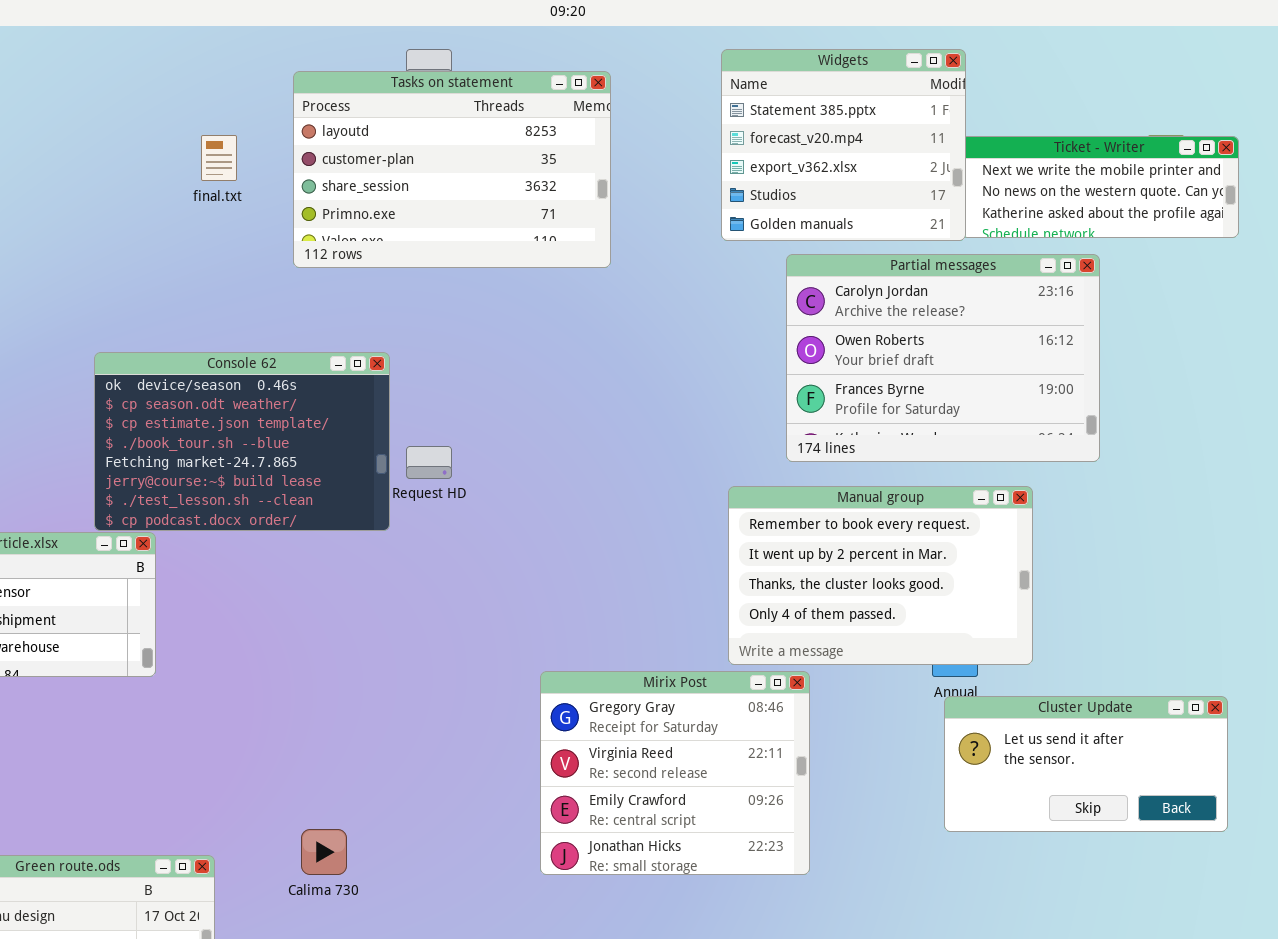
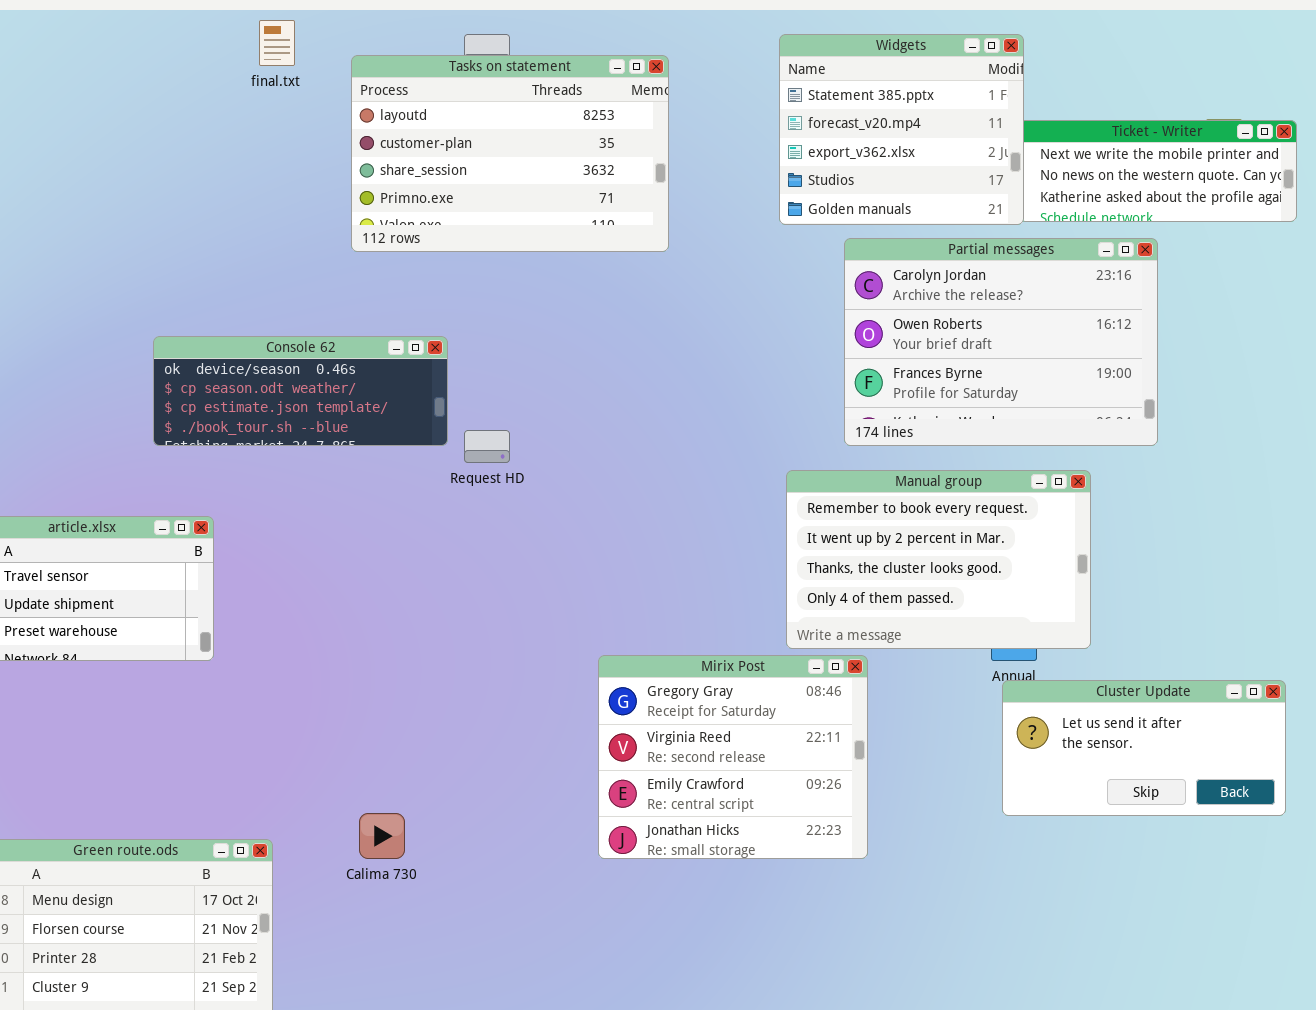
final.txt: [201,135,237,181] -> [259,20,295,66], moved
Console 62: [94,352,390,531] -> [153,336,448,446], resized

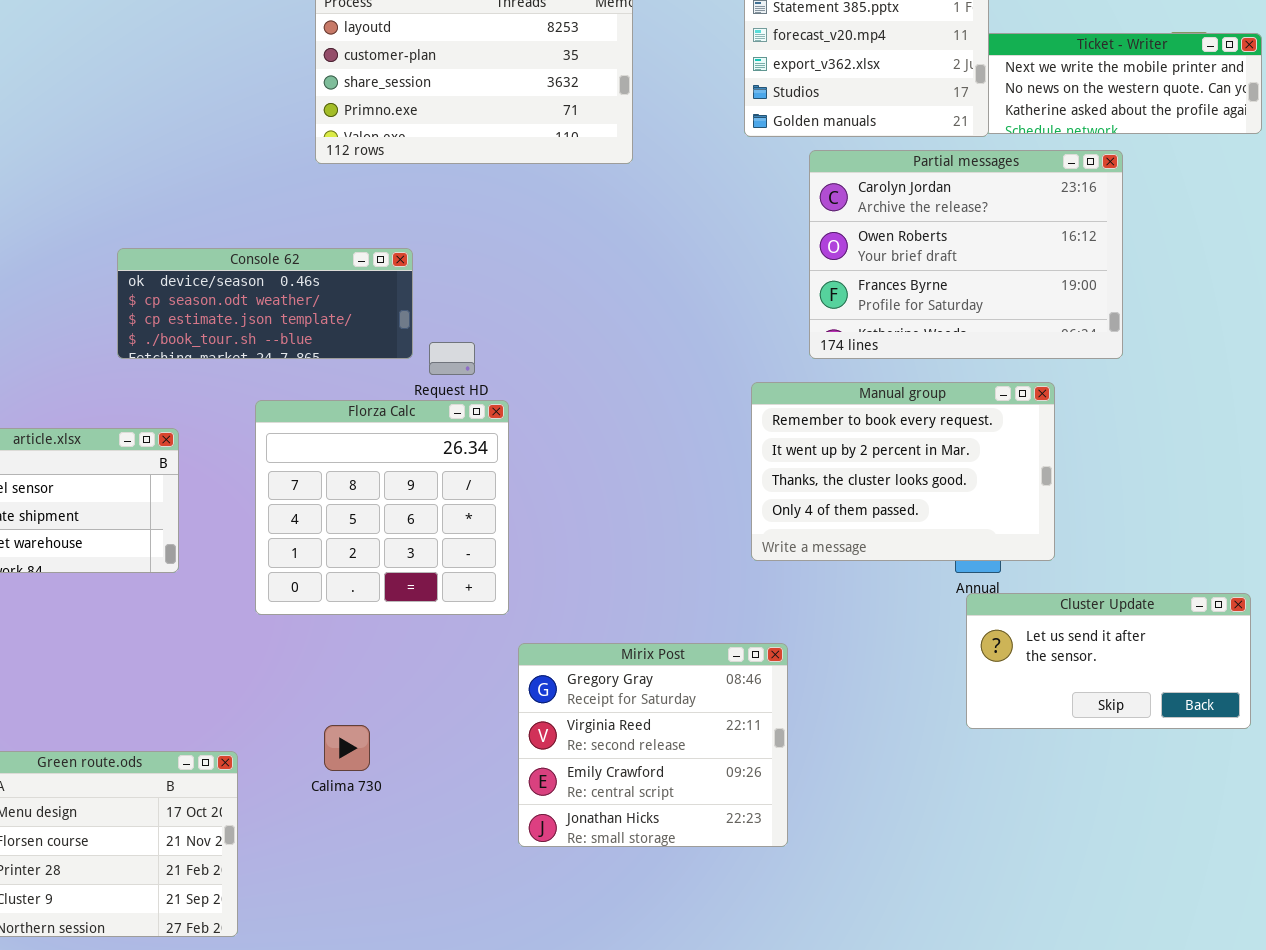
Florza Calc: none -> [255,400,509,615], opened
Mirix Post: [598,655,868,859] -> [518,643,788,847], moved

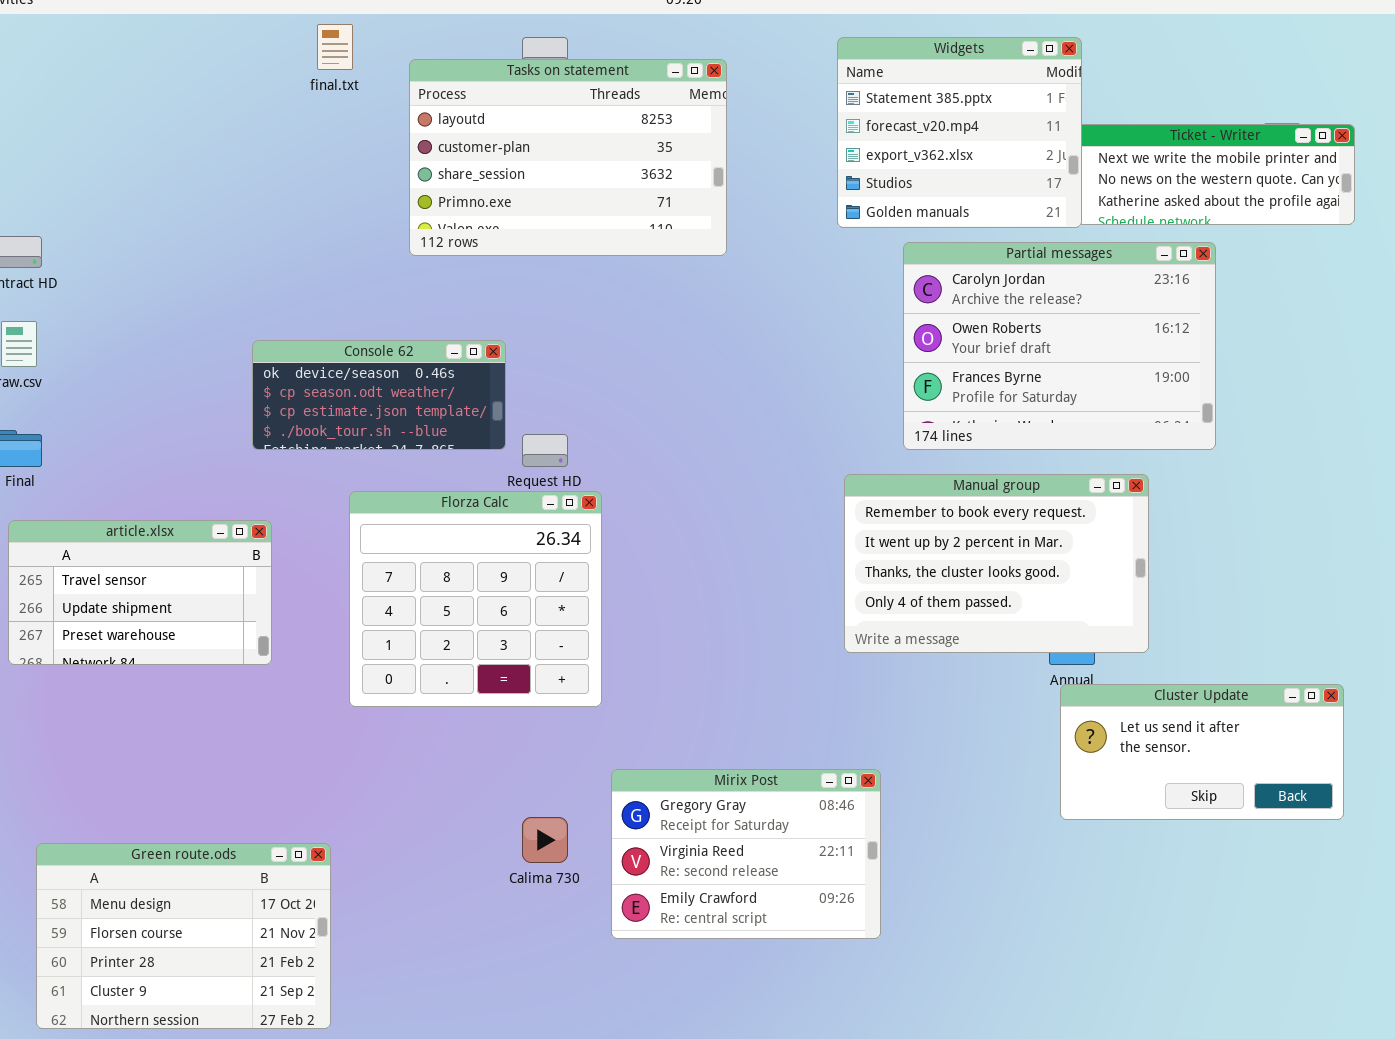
Console 62: [117,248,413,359] -> [252,340,506,450], resized
Mirix Post: [518,643,788,847] -> [611,769,881,939], resized
Calima 730: [324,725,370,771] -> [522,817,568,863], moved

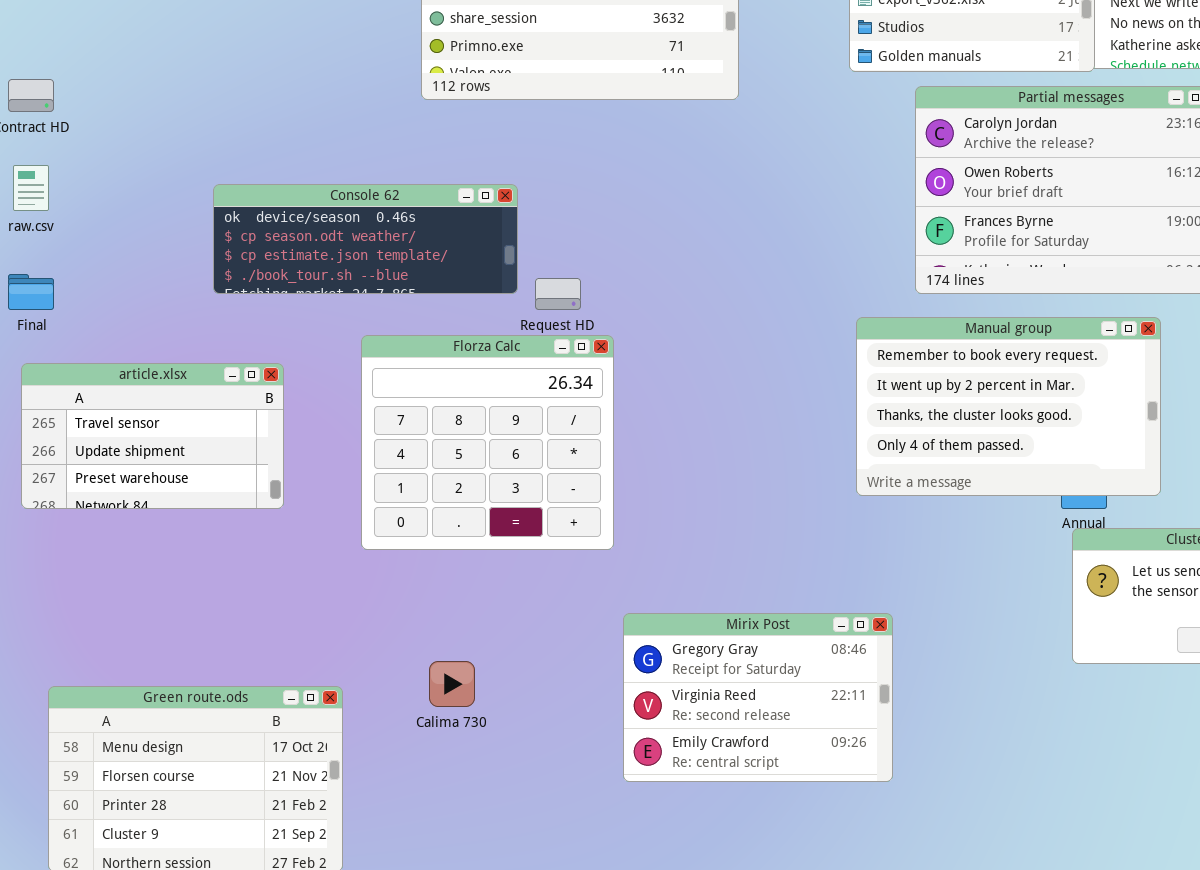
Console 62: [252,340,506,450] -> [213,184,518,294], resized
Calima 730: [522,817,568,863] -> [429,661,475,707], moved

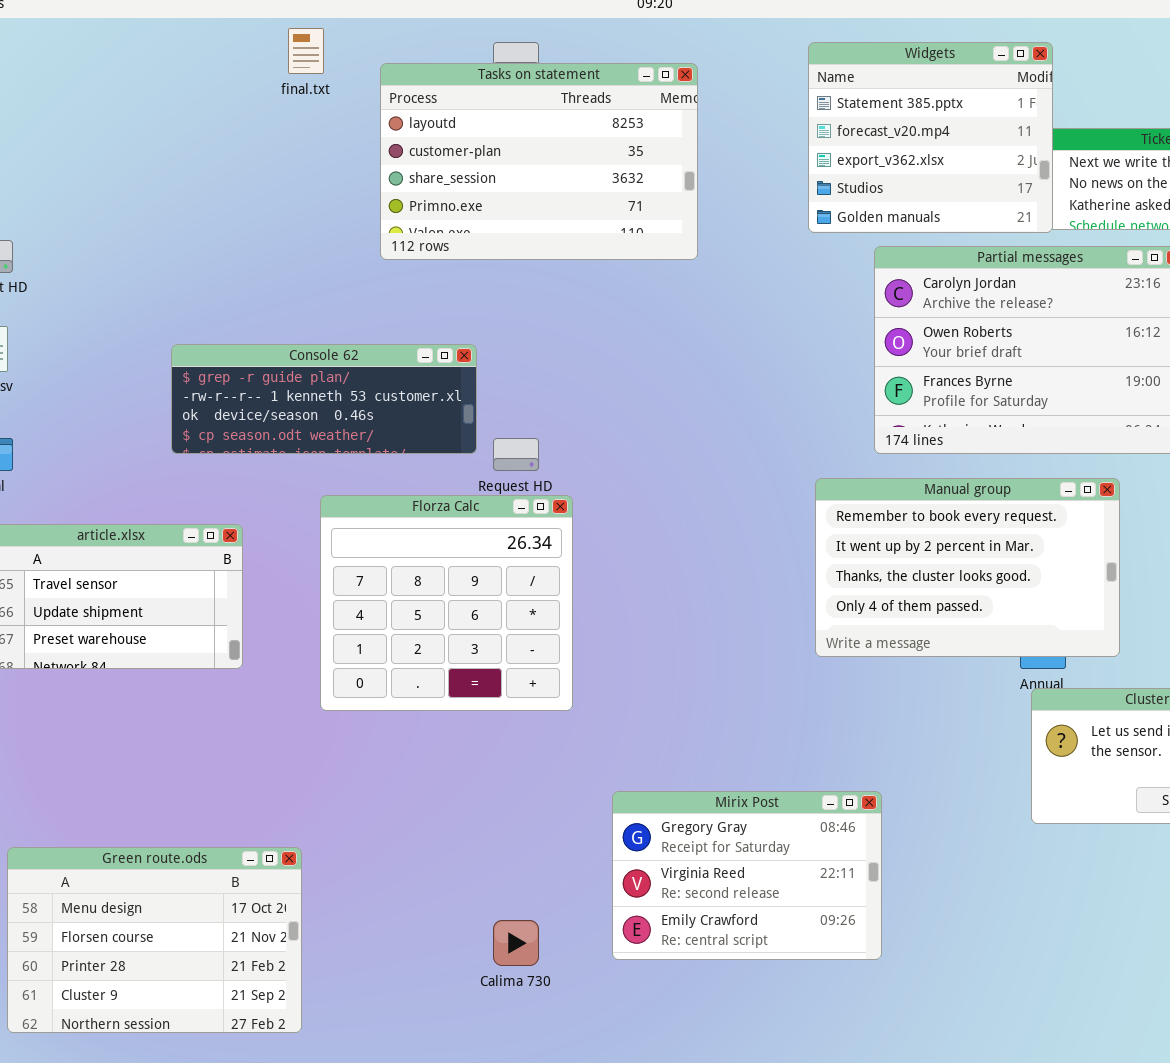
Console 62: [213,184,518,294] -> [171,344,477,454], scrolled up 2 rows
Mirix Post: [623,613,893,782] -> [612,791,882,960], moved
Calima 730: [429,661,475,707] -> [493,920,539,966], moved

